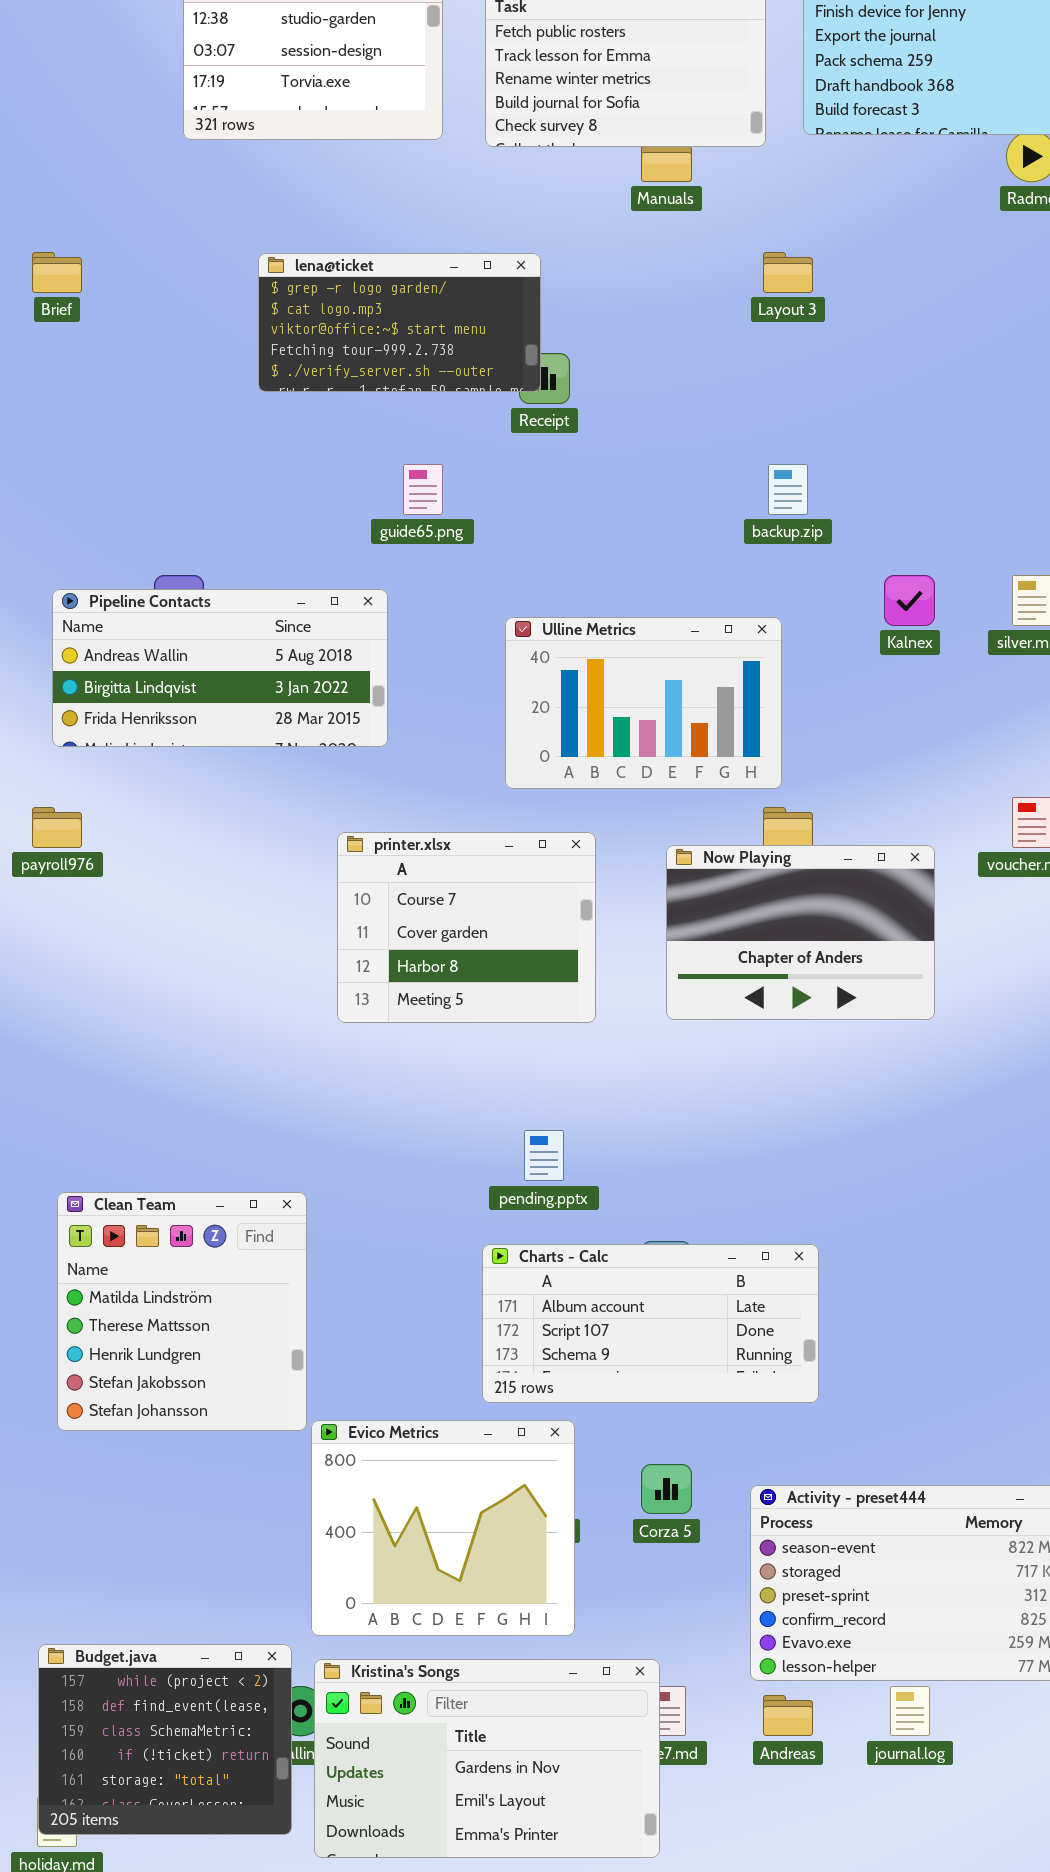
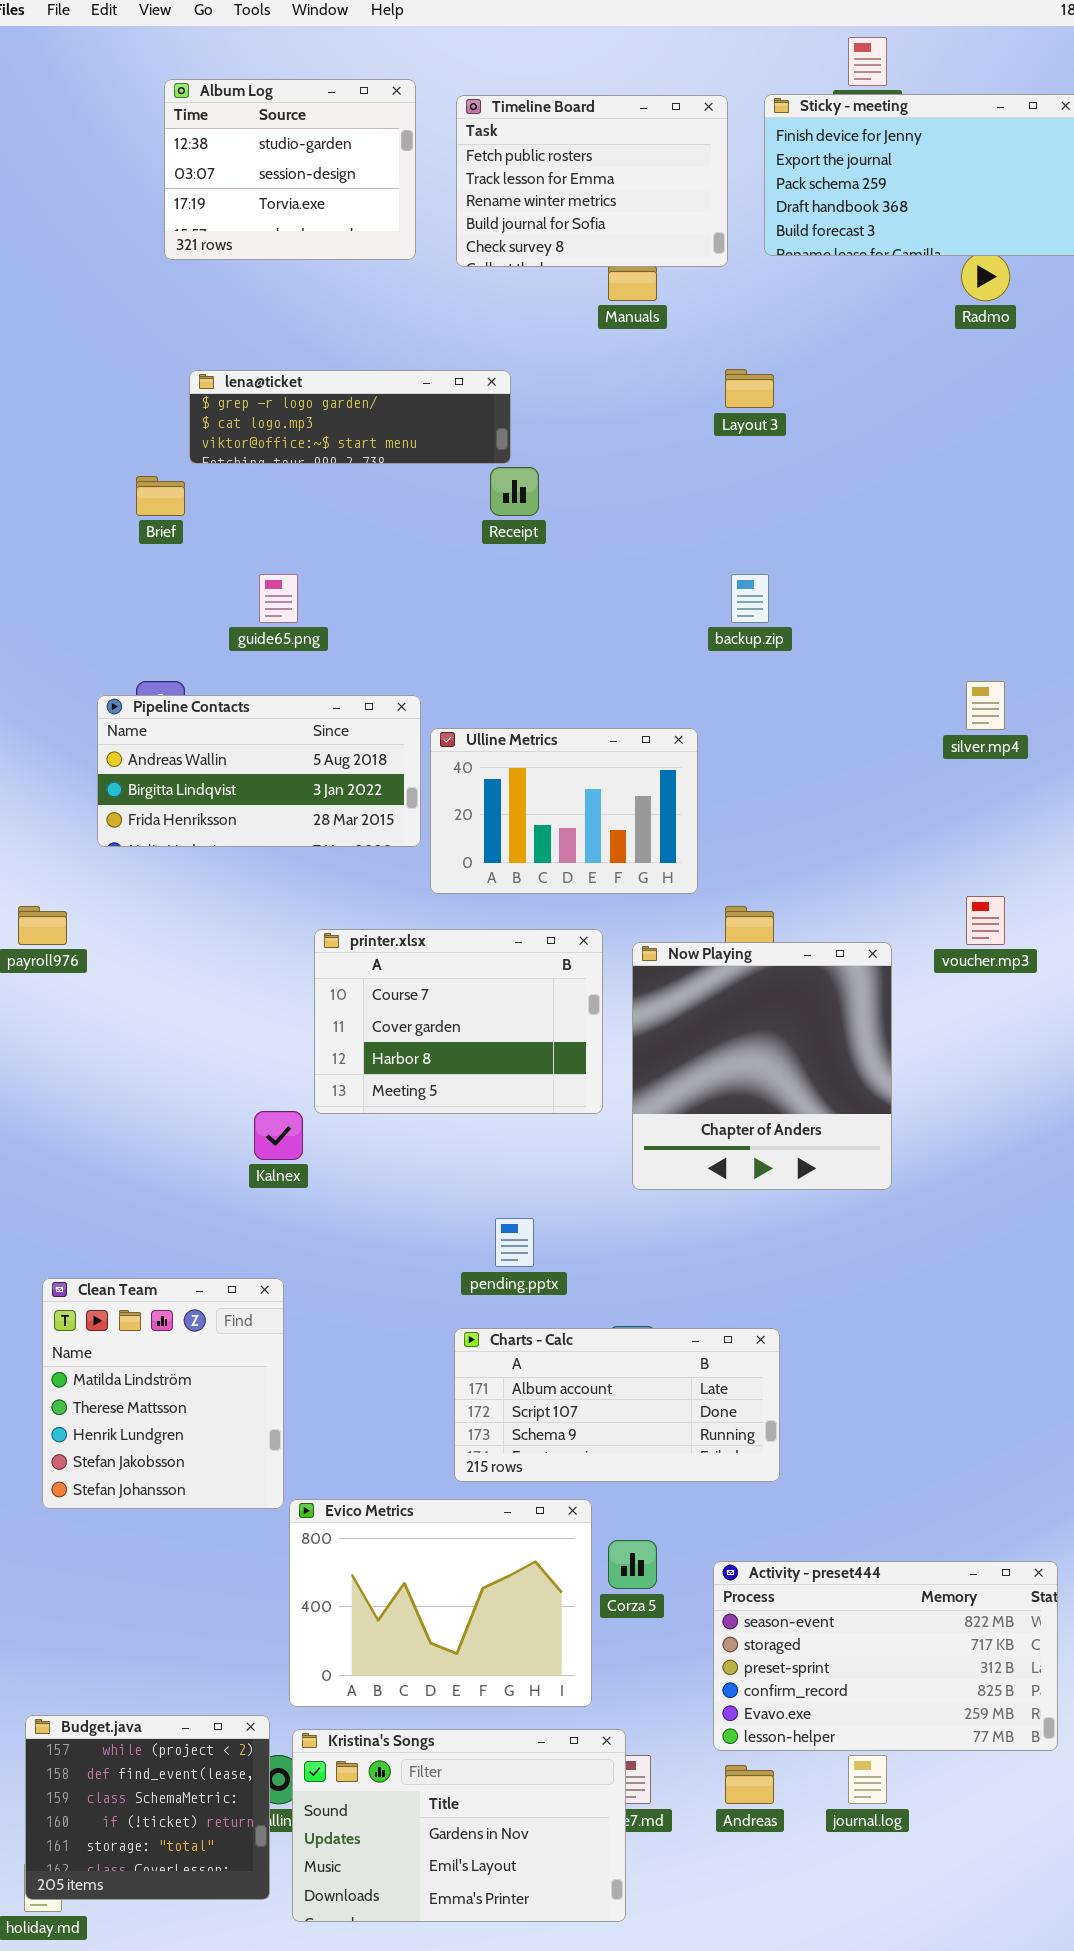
Brief: [32,252,82,293] -> [136,476,185,516], moved
lena@ticket: [258,253,541,392] -> [189,370,511,464], resized
guide65.png: [403,464,443,515] -> [259,574,298,623], moved
Kalnex: [884,575,935,626] -> [254,1111,303,1160], moved
Pipeline Contacts: [52,589,388,747] -> [97,695,421,847], moved
Ulline Metrics: [505,617,782,789] -> [430,728,698,894], moved
printer.xlsx: [337,832,596,1023] -> [314,929,603,1114], resized
Now Playing: [666,845,935,1020] -> [632,942,892,1190], resized
Evico Metrics: [311,1420,575,1636] -> [289,1499,592,1707], resized

